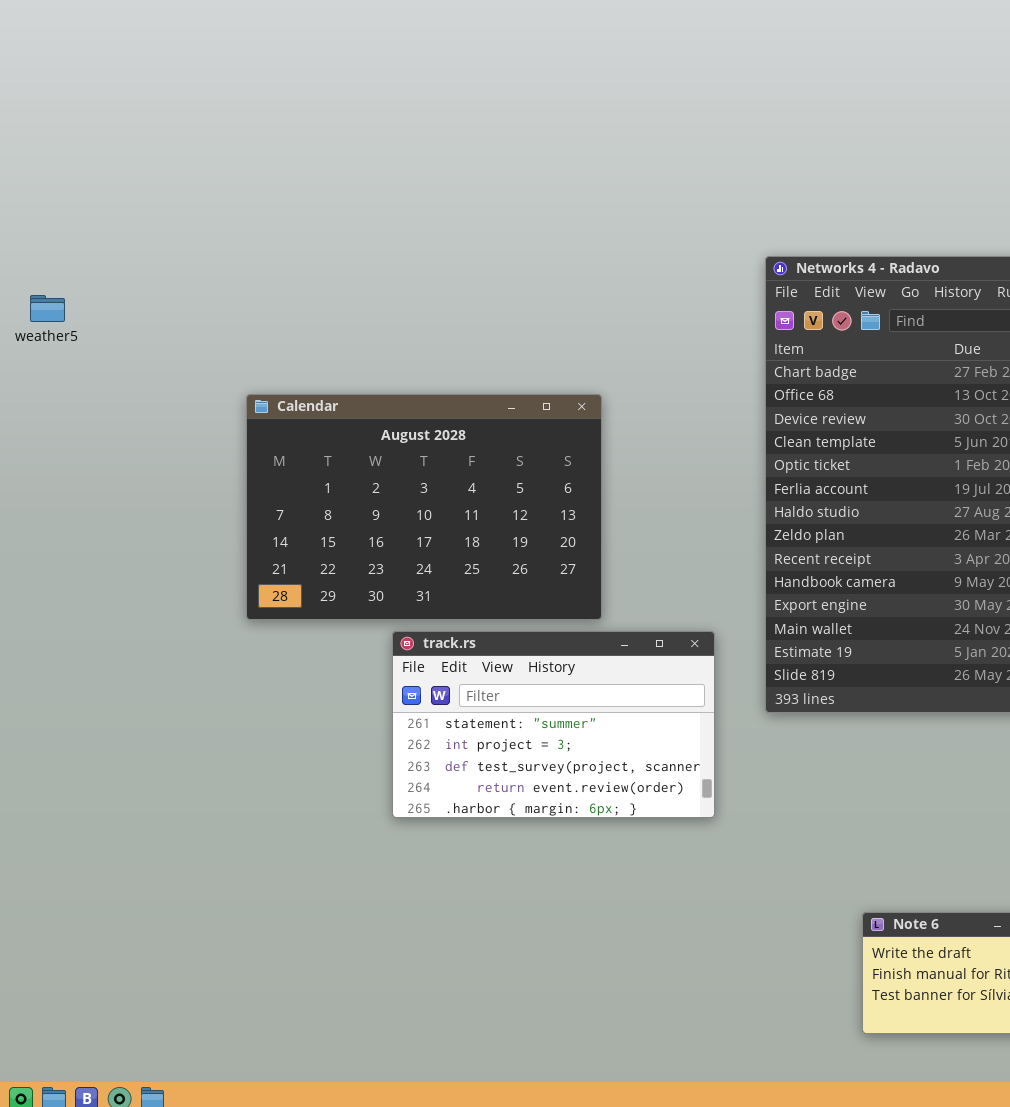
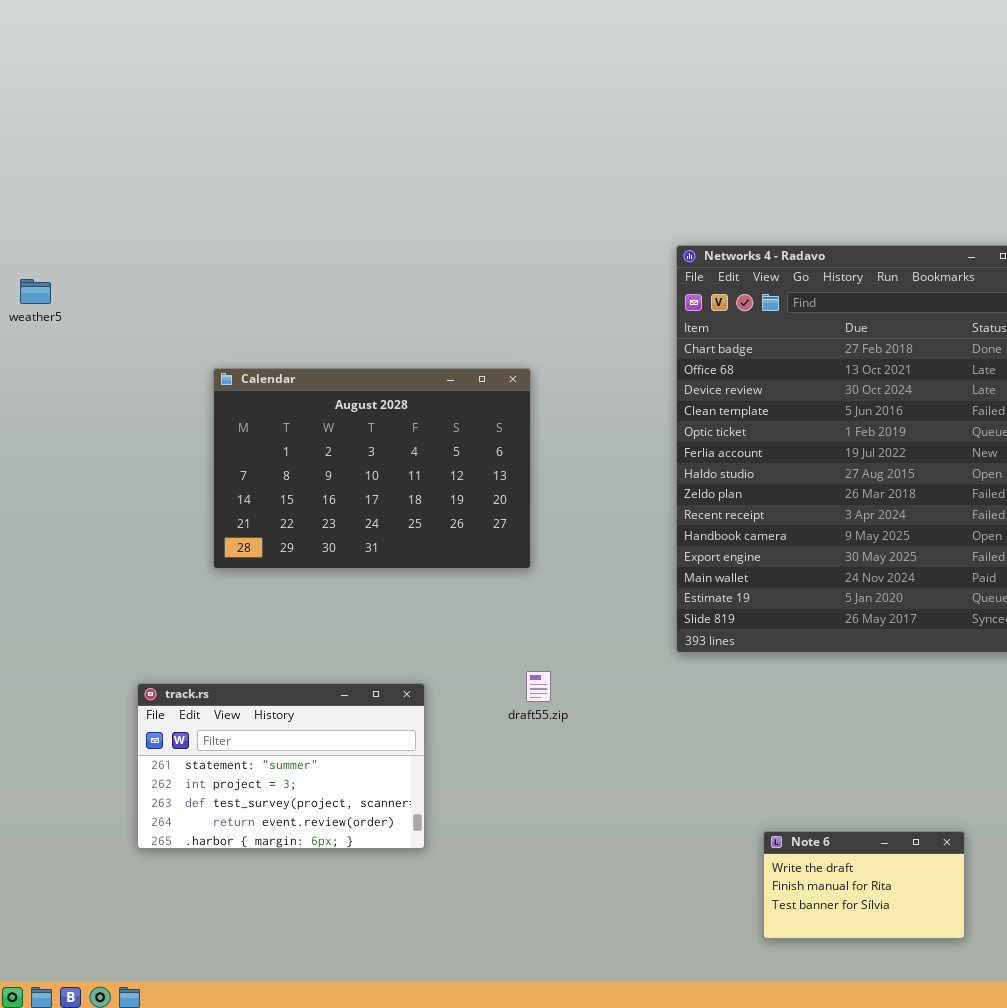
track.rs: [392,631,715,818] -> [137,683,425,849], moved

